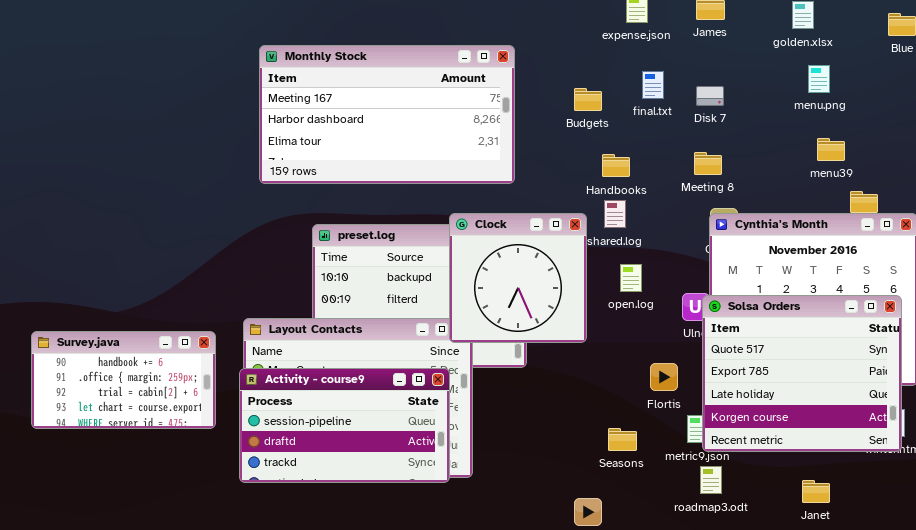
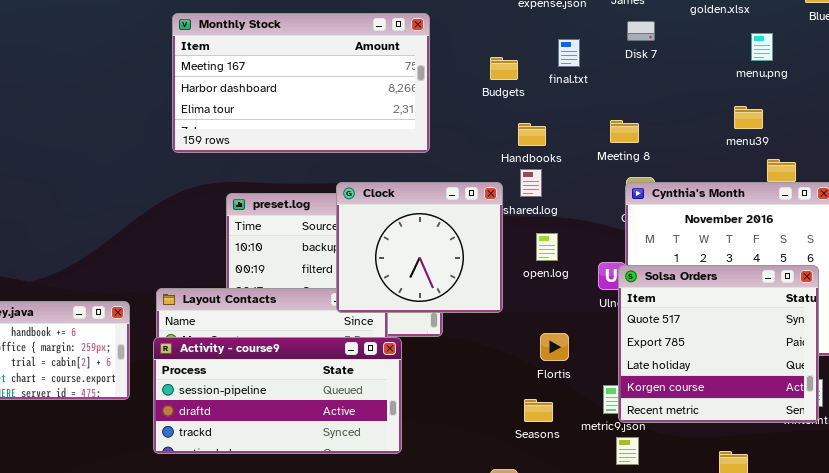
menu.png: [808,65,830,93] -> [751,33,773,61], moved
Disk 7: [696,86,724,106] -> [627,21,655,41], moved
Clock: [449,213,587,343] -> [336,182,503,313], resized
Flortis: [650,363,678,391] -> [540,333,569,361], moved
Activity - course9: [239,368,450,483] -> [153,337,402,454], resized

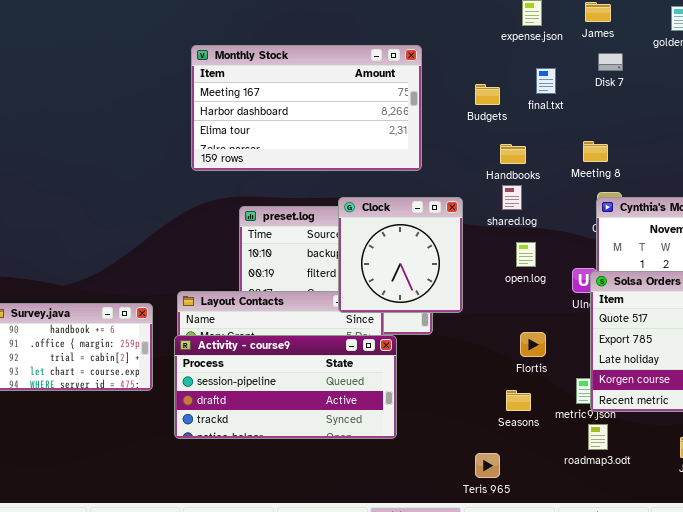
Clock: [336,182,503,313] -> [338,197,463,313], resized

